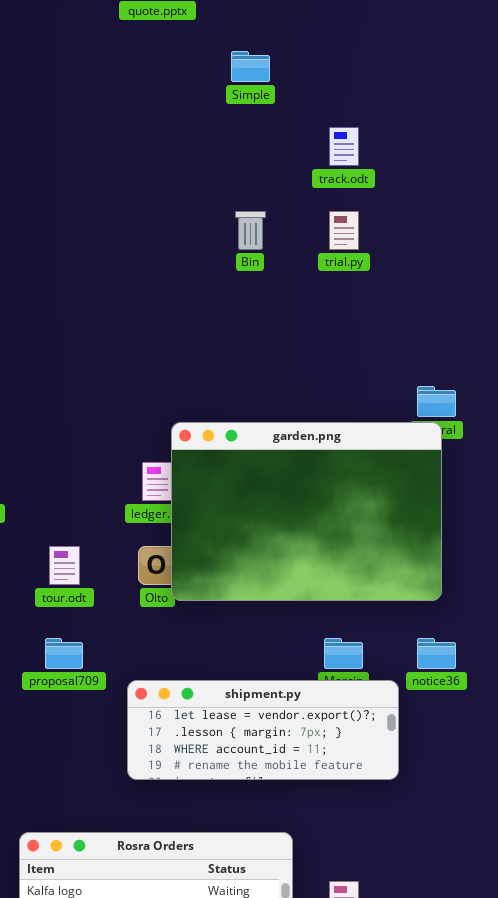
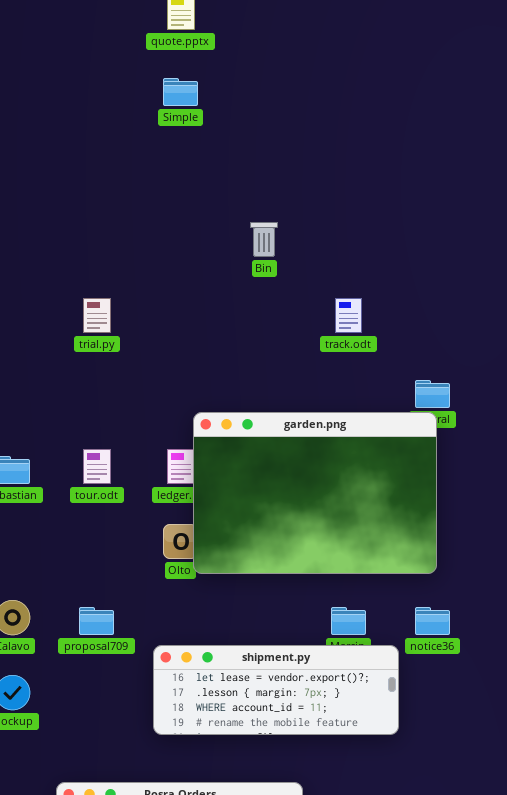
Simple: [231,51,270,82] -> [163,78,198,106], moved
track.odt: [329,127,359,166] -> [335,298,362,333], moved
trial.py: [329,211,359,250] -> [83,298,111,333], moved
tour.odt: [49,546,80,585] -> [83,449,111,484], moved

